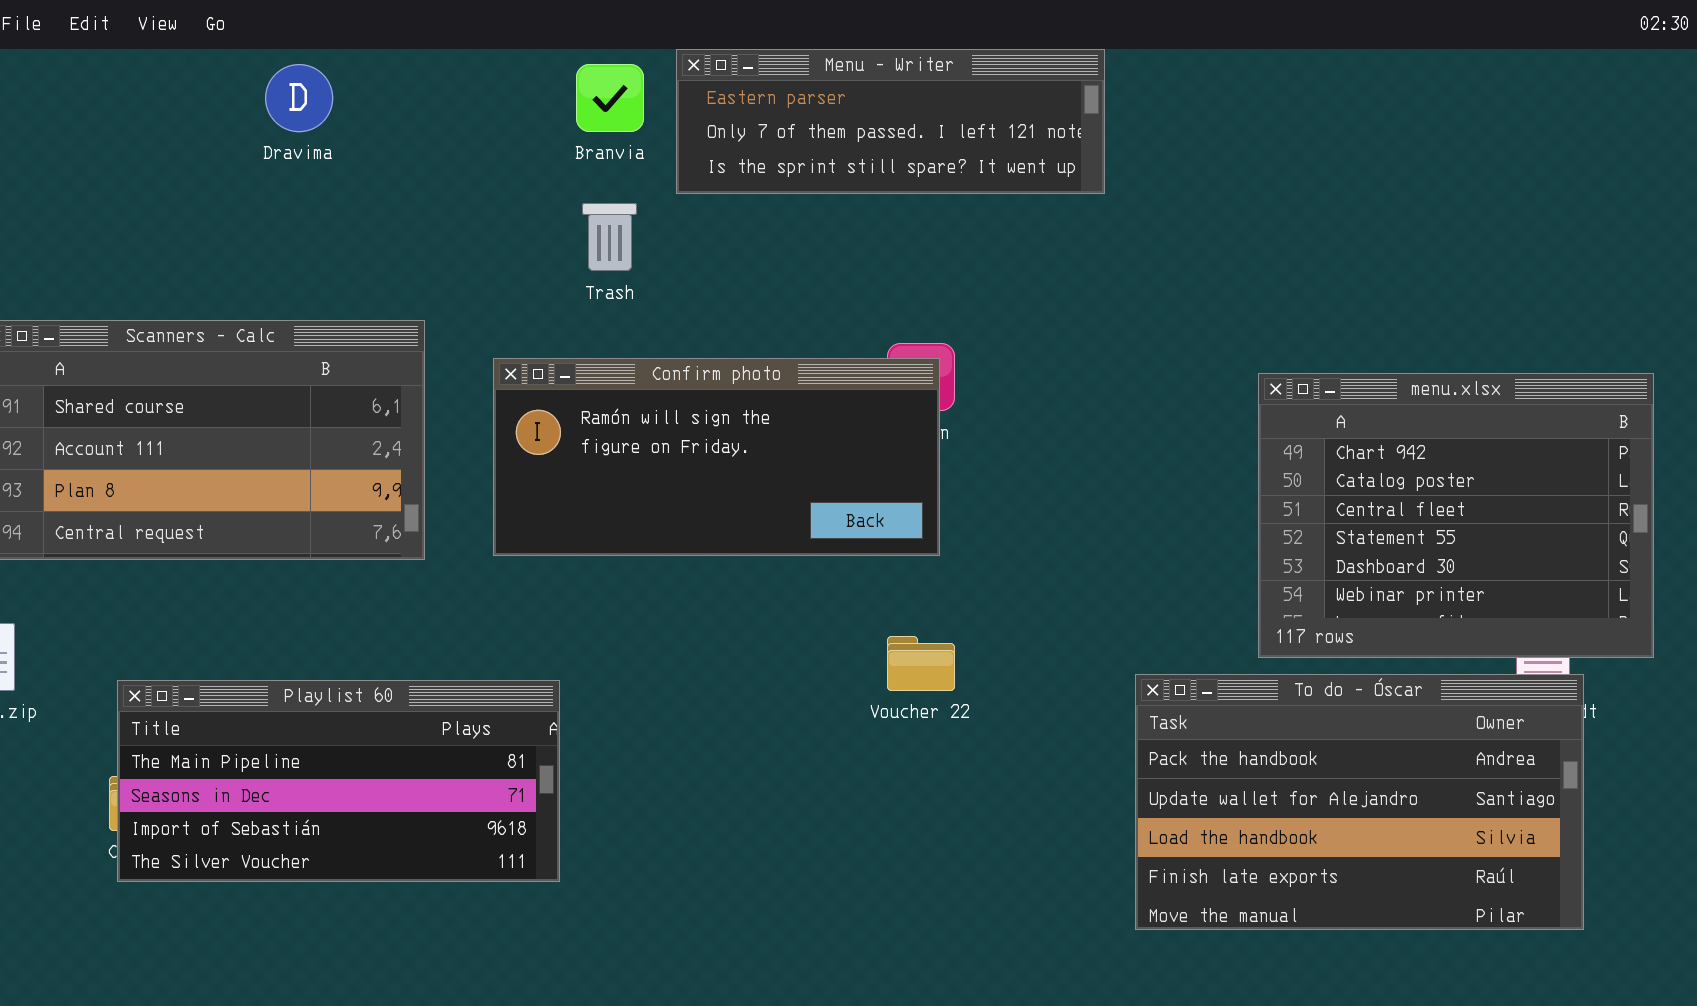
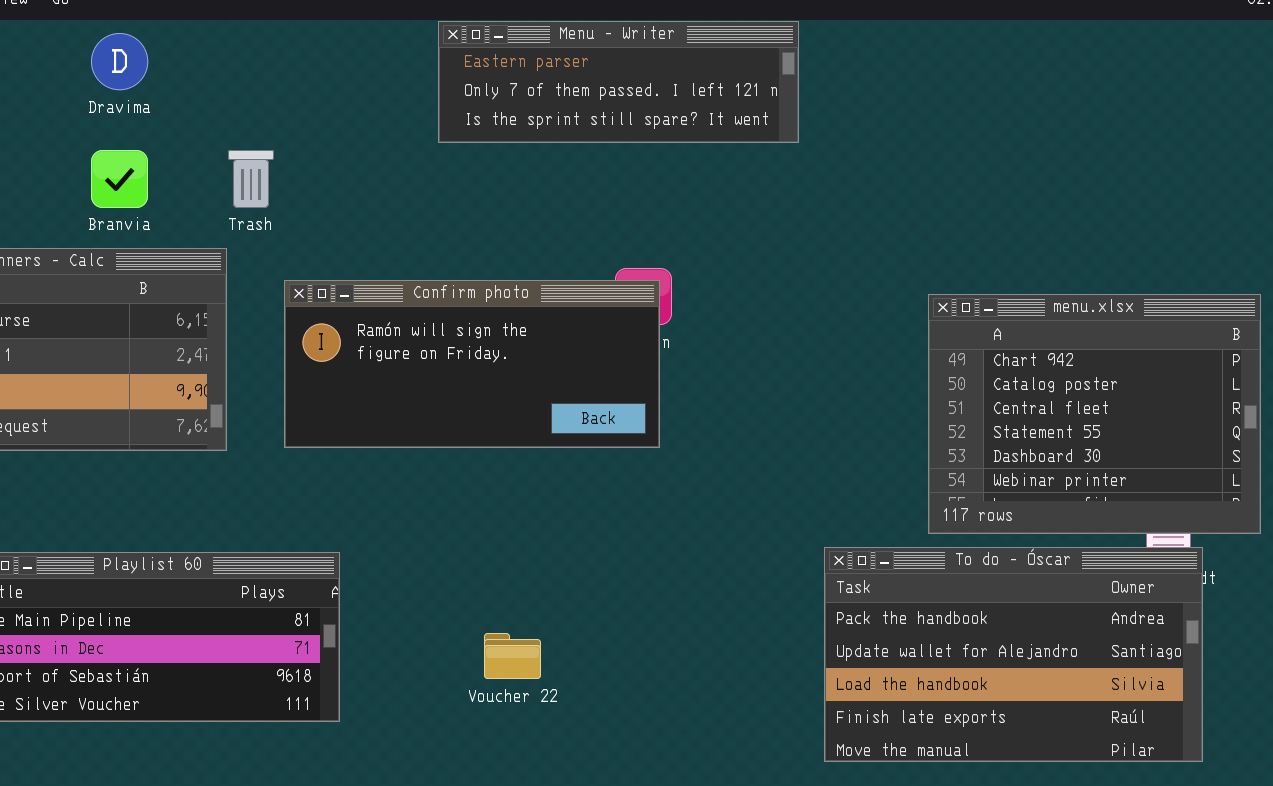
Branvia: [576,64,644,132] -> [91,150,148,208], moved
Trash: [582,203,637,271] -> [228,150,274,208], moved
Voucher 22: [887,636,955,691] -> [484,633,541,679], moved

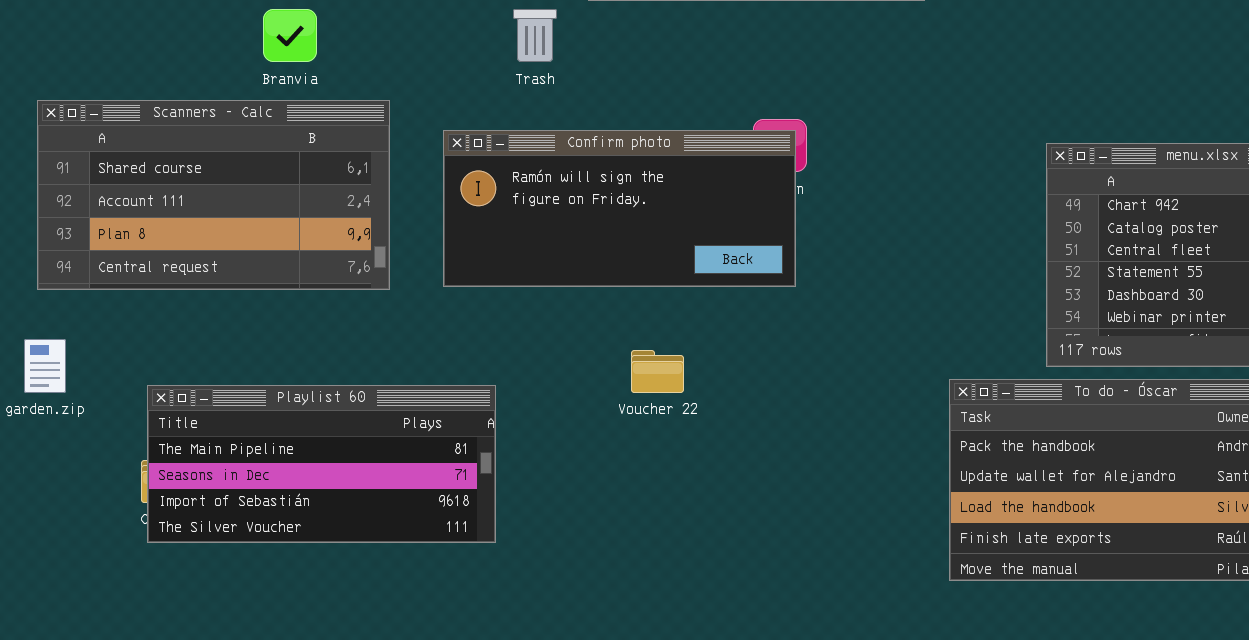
Trash: [228,150,274,208] -> [513,9,557,62], moved
Voucher 22: [484,633,541,679] -> [631,350,684,393], moved

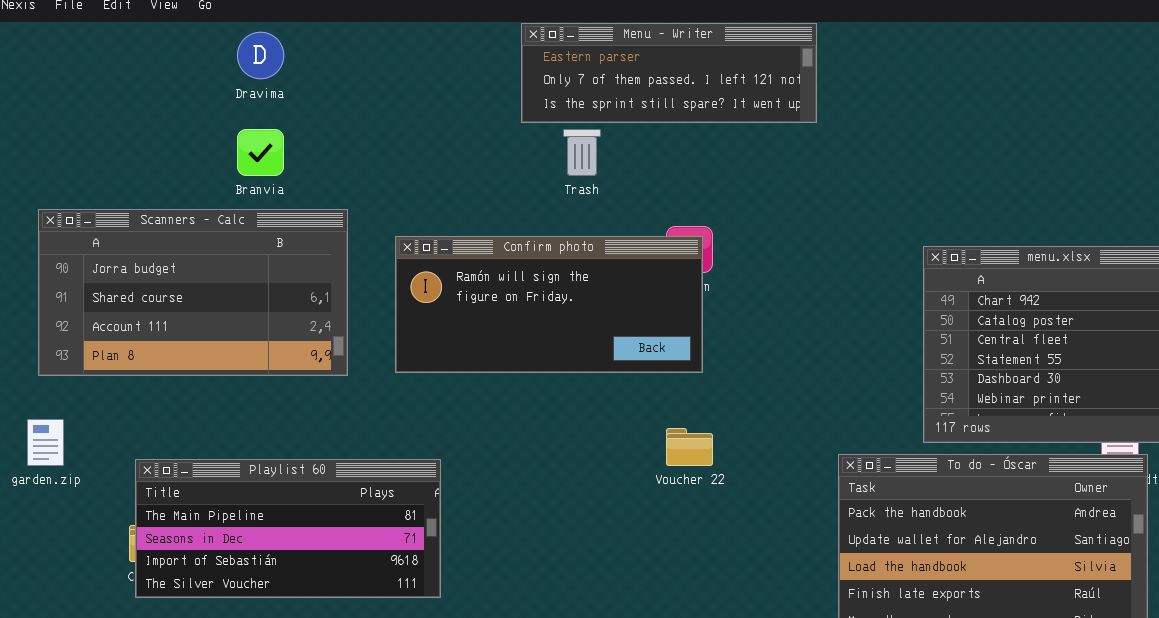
Trash: [513,9,557,62] -> [563,129,601,176], moved
Scanners - Calc: [37,100,390,290] -> [38,209,348,376], scrolled up 1 row
Voucher 22: [631,350,684,393] -> [666,428,713,466], moved

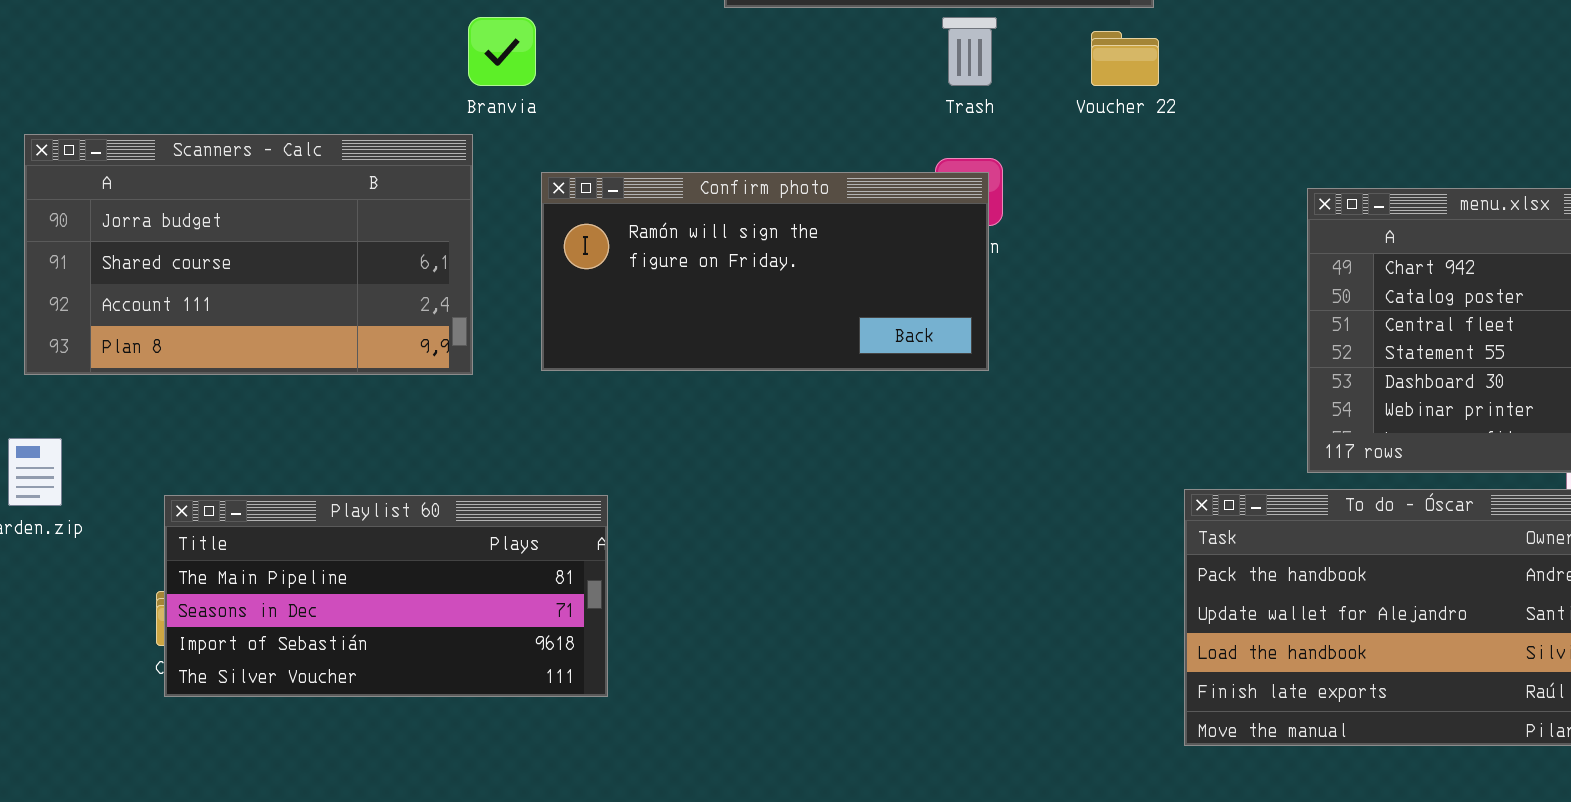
Branvia: [237,129,284,176] -> [468,17,536,86], moved
Trash: [563,129,601,176] -> [942,17,997,86], moved
Voucher 22: [666,428,713,466] -> [1091,31,1159,86], moved

